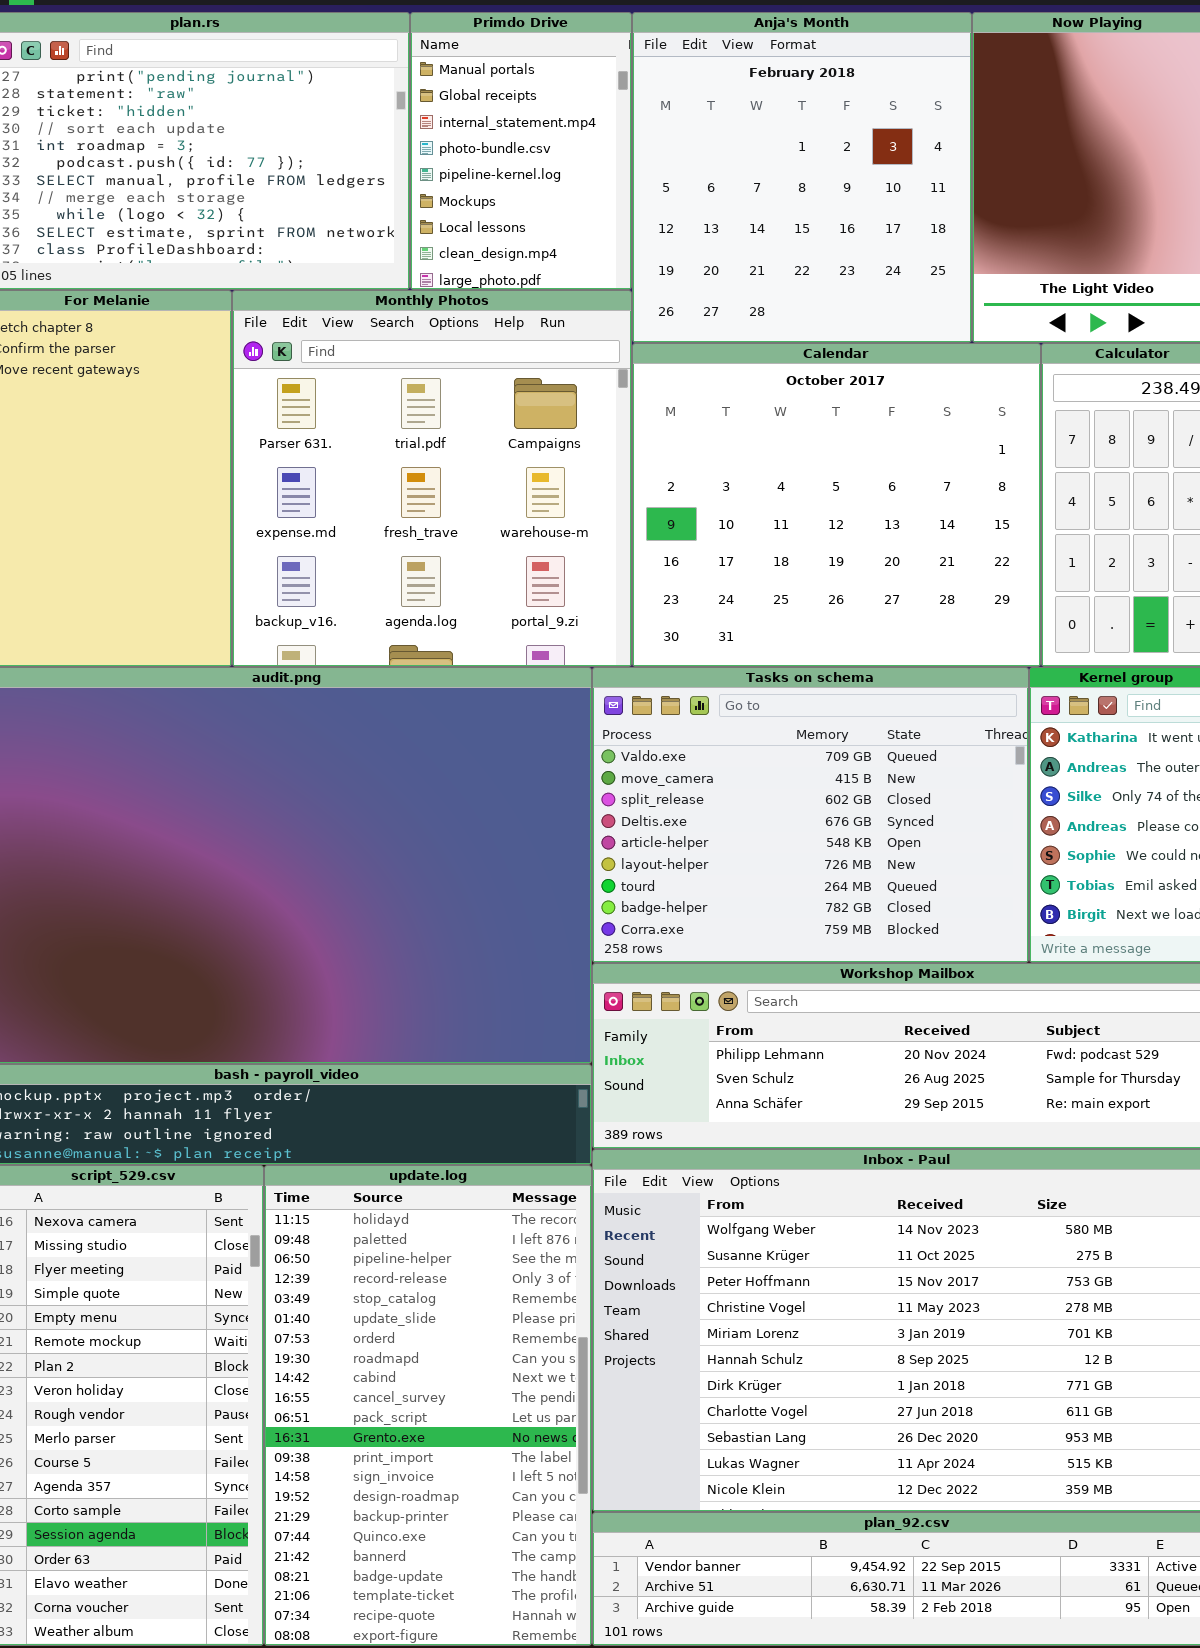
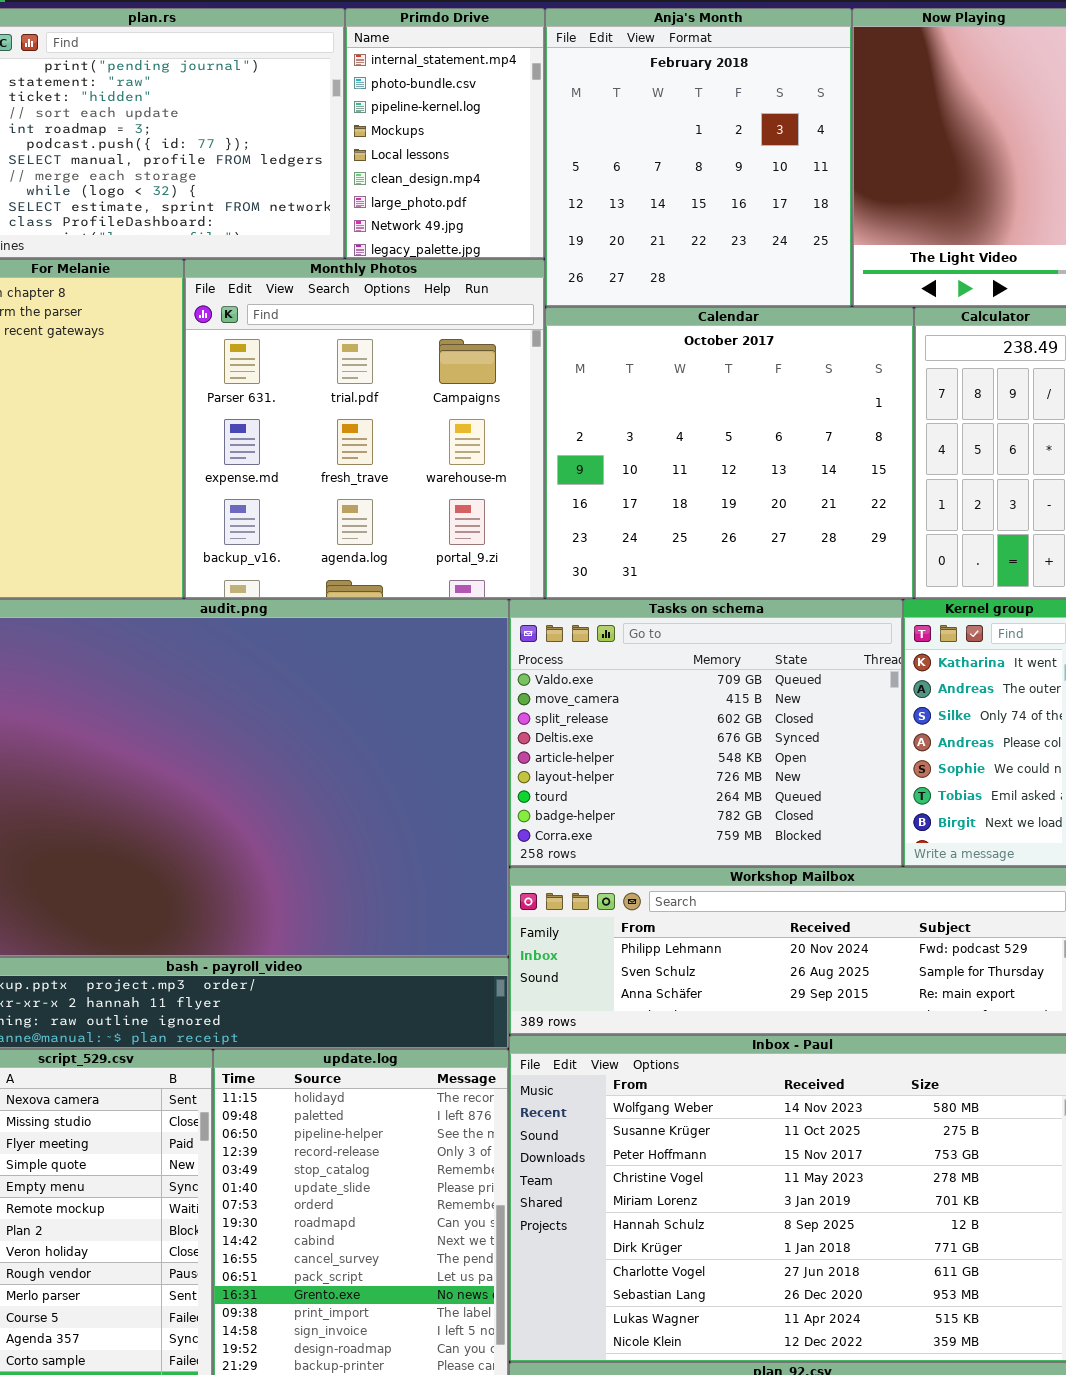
Primdo Drive: [410,12,632,290] -> [345,8,545,259], scrolled down 2 rows

